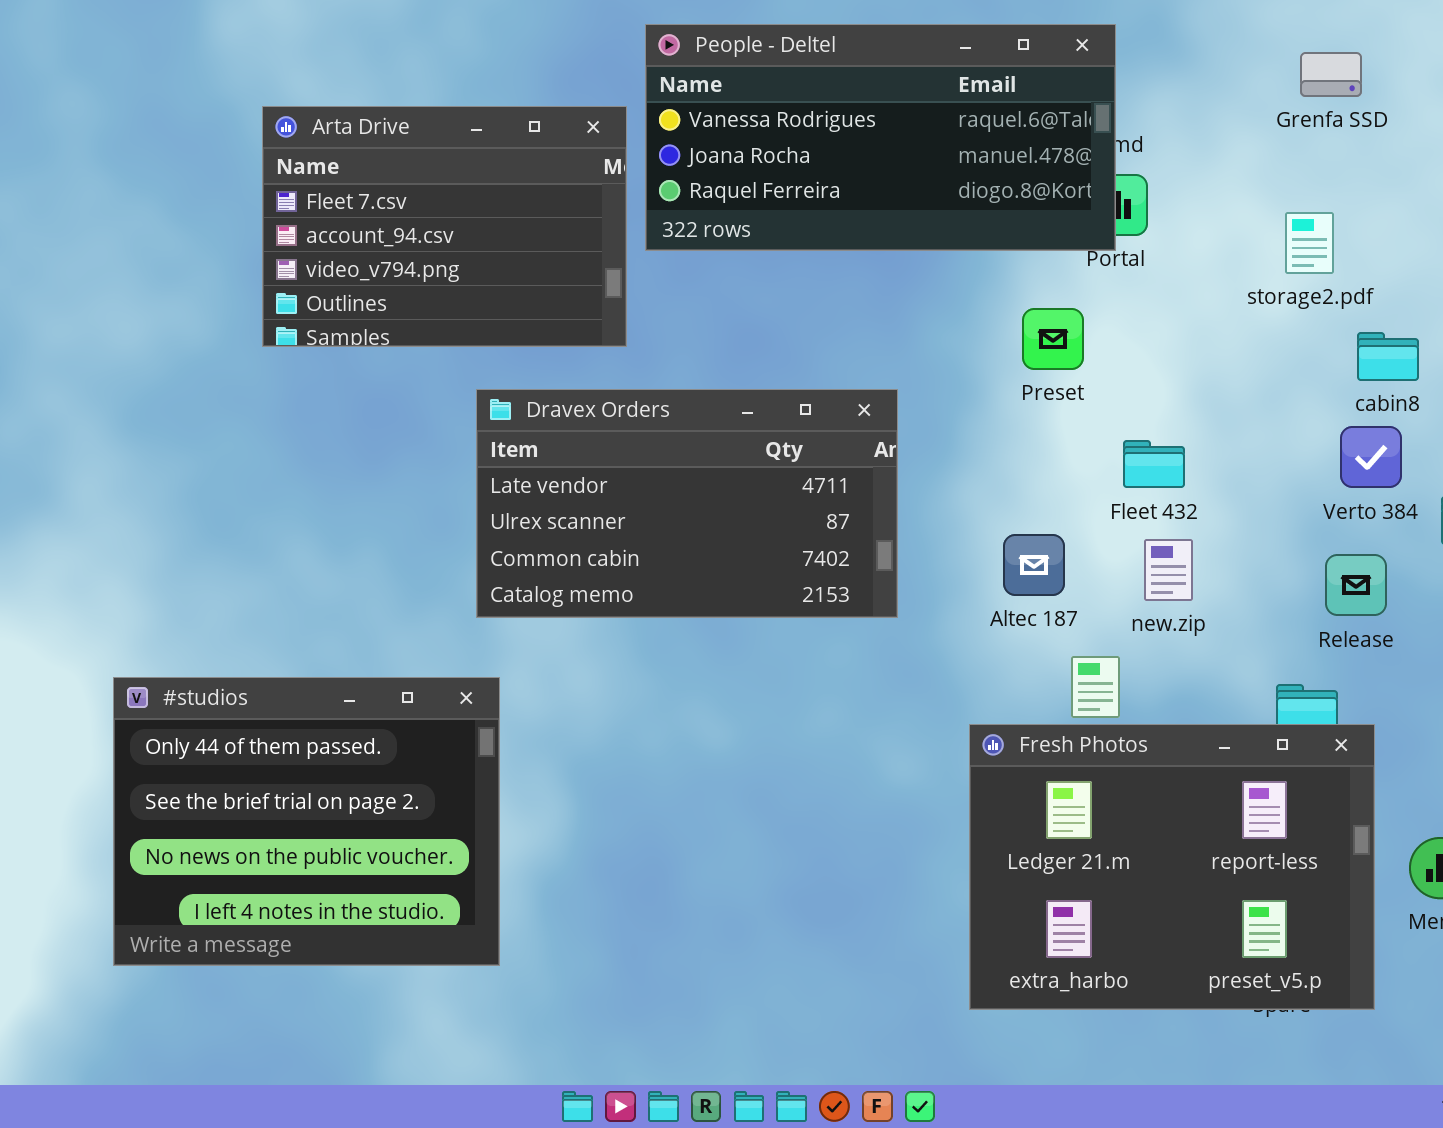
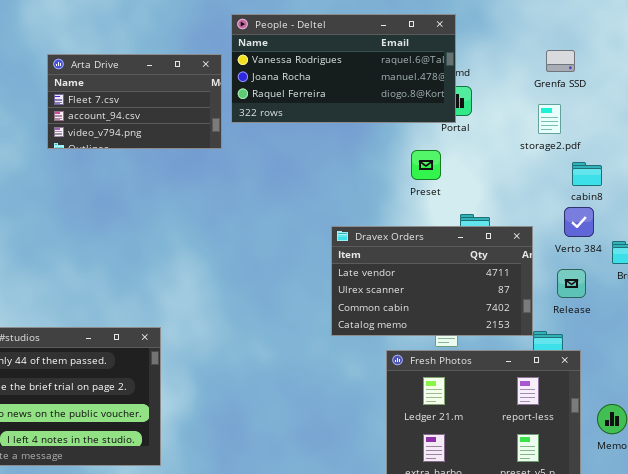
Grenfa SSD: [1300,52,1362,97] -> [546,50,575,72], moved
Arta Drive: [262,106,627,347] -> [47,54,222,149], resized
Dravex Orders: [476,389,898,618] -> [331,226,533,336], moved

